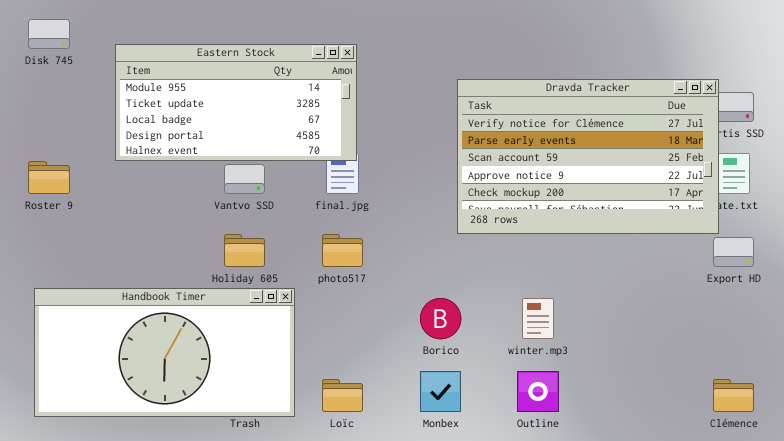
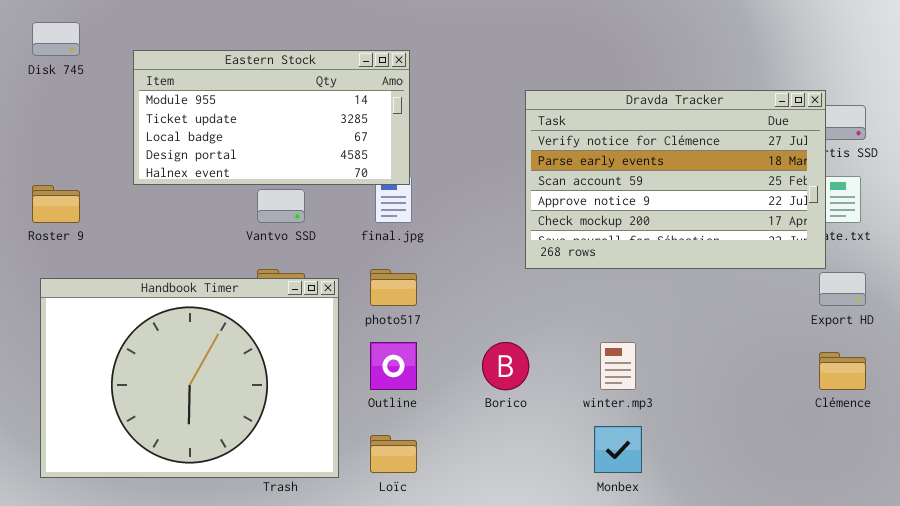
Handbook Timer: [34,288,295,417] -> [40,278,339,478], resized
Monbex: [420,371,461,412] -> [594,426,642,473], moved
Outline: [517,371,559,412] -> [370,342,417,390], moved
Clémence: [713,379,754,412] -> [819,352,866,390], moved

